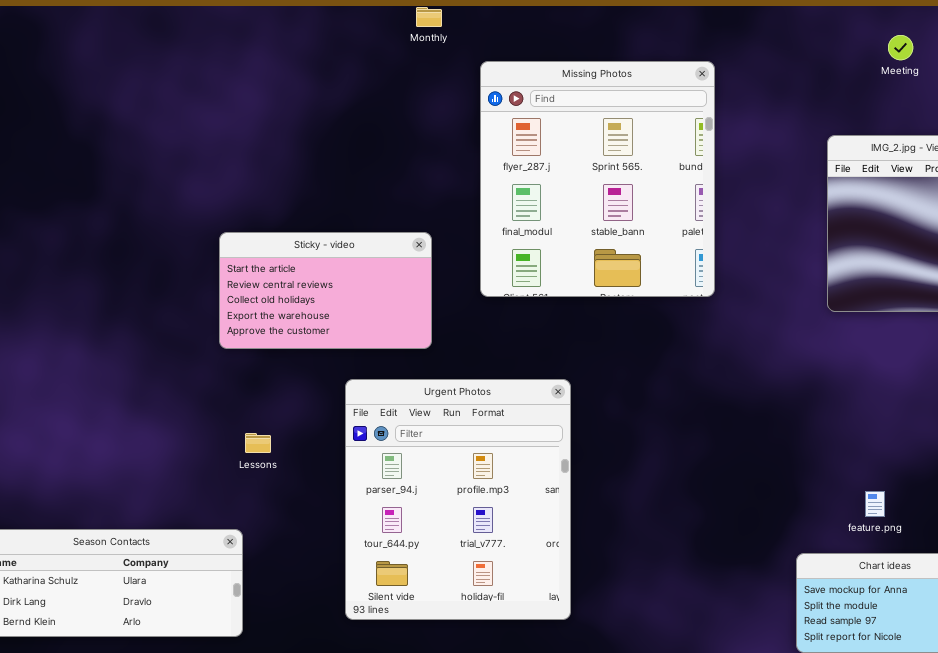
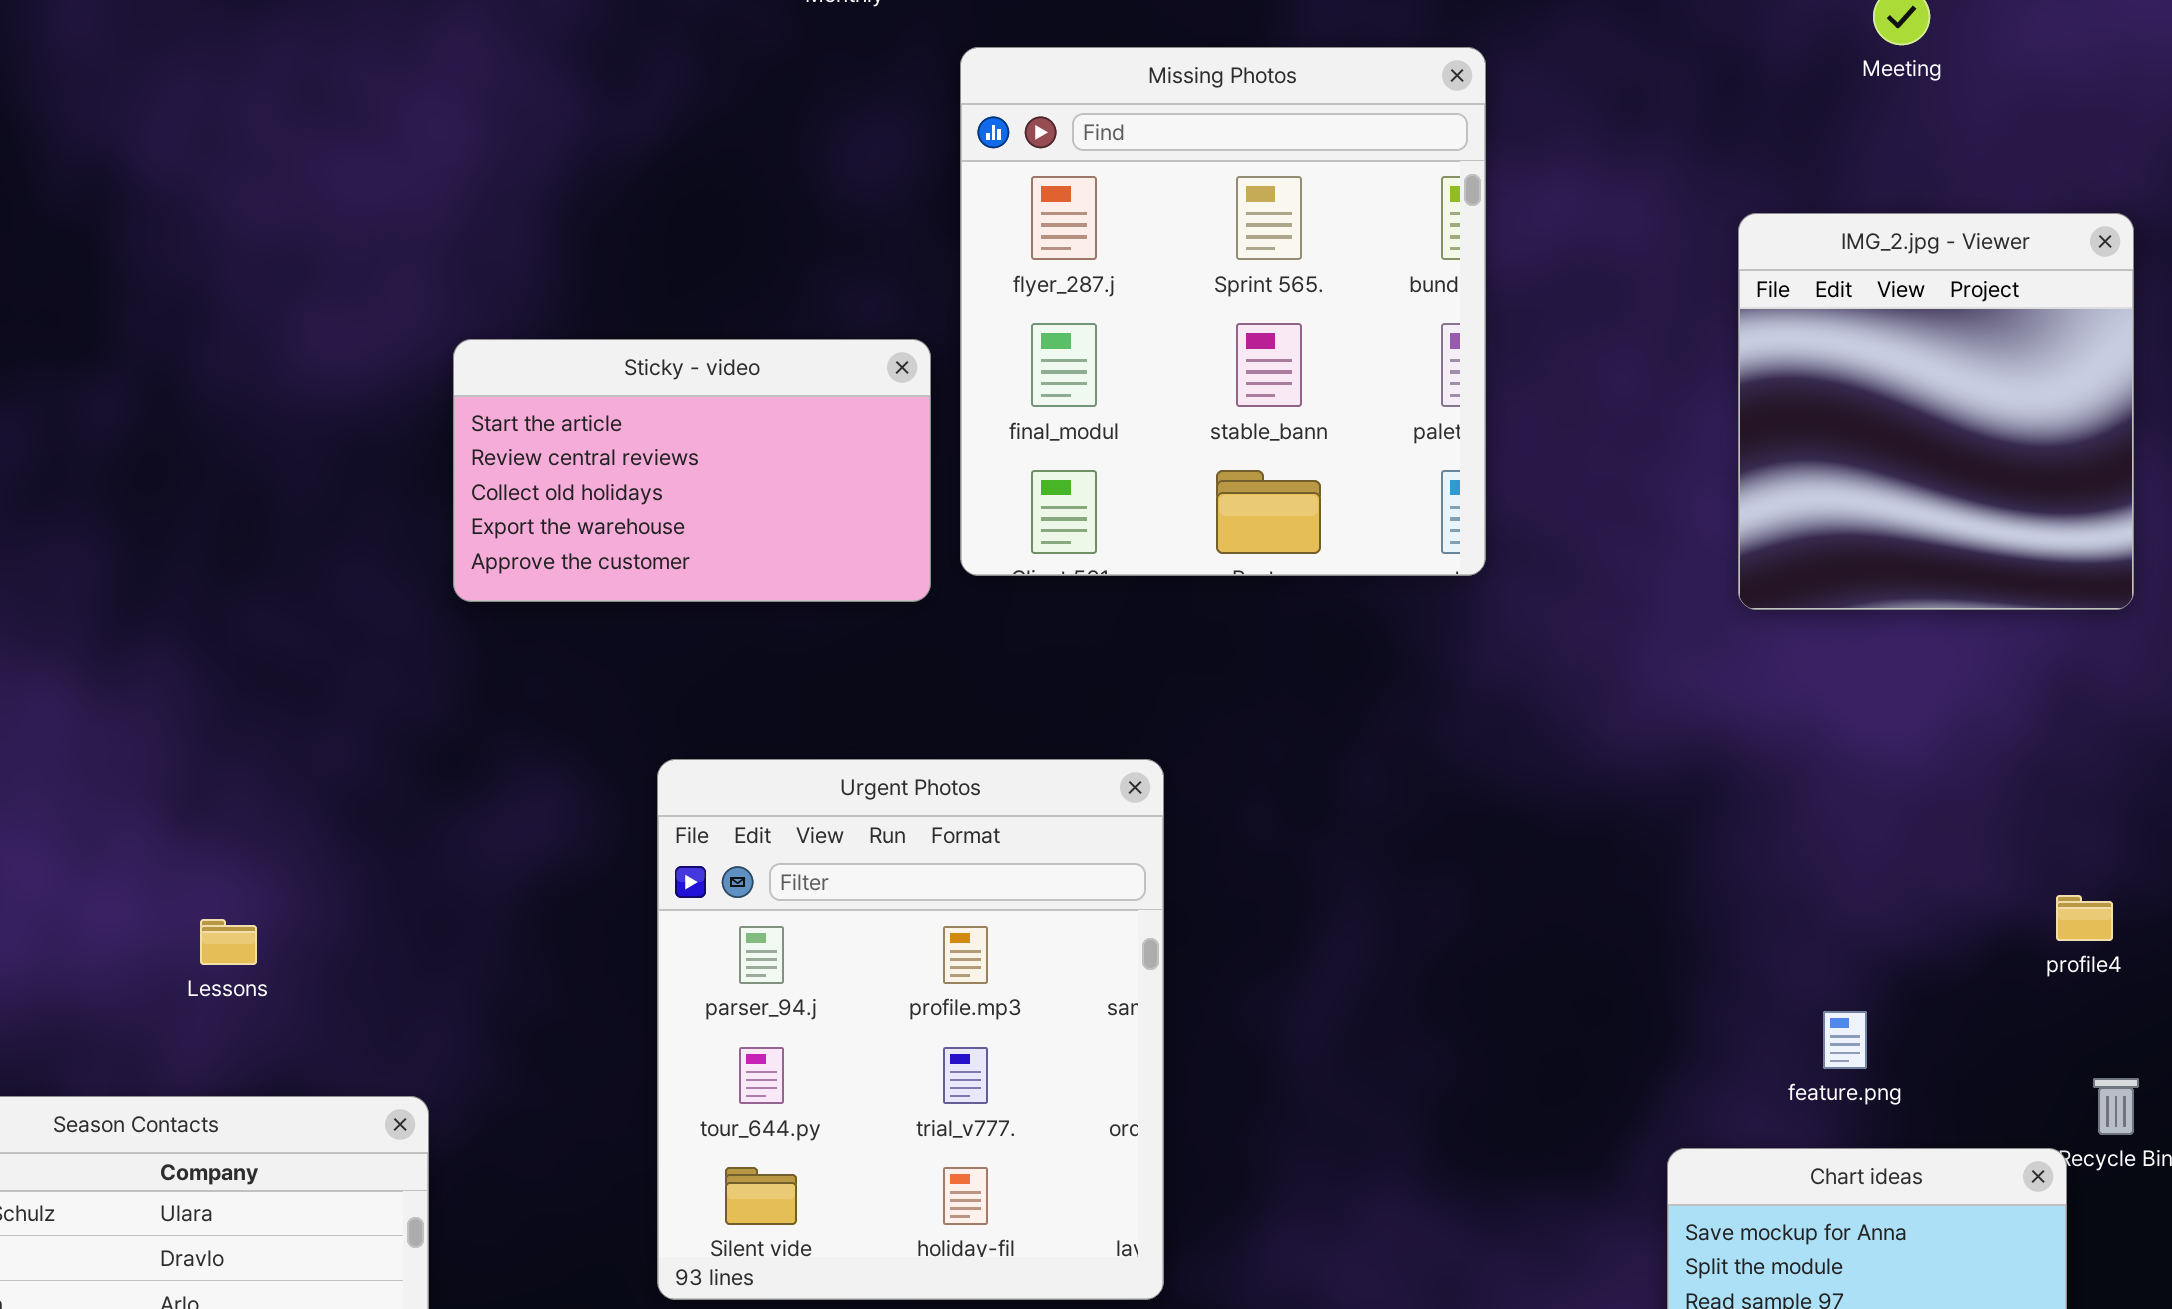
Sticky - video: [219,232,432,349] -> [453,339,931,602], moved
Lessons: [245,433,271,453] -> [200,919,257,965], moved

